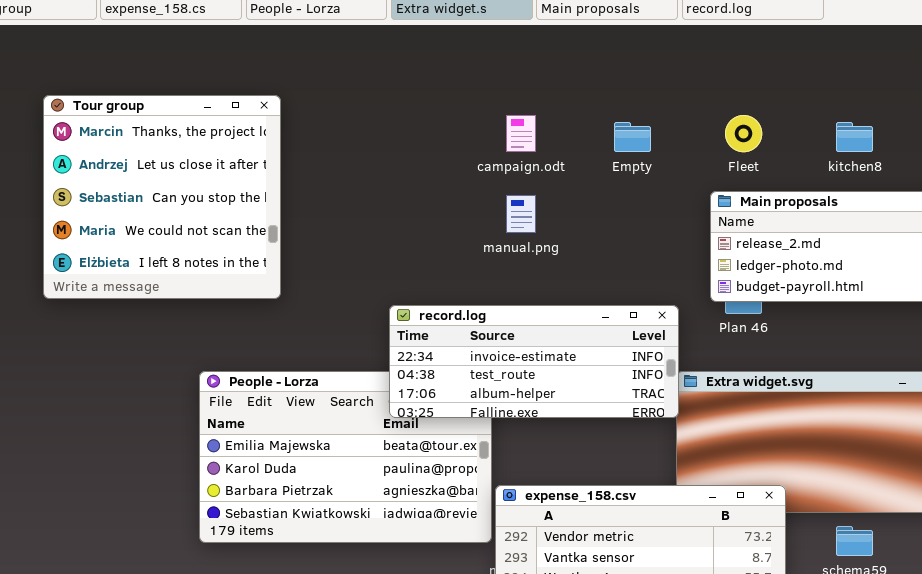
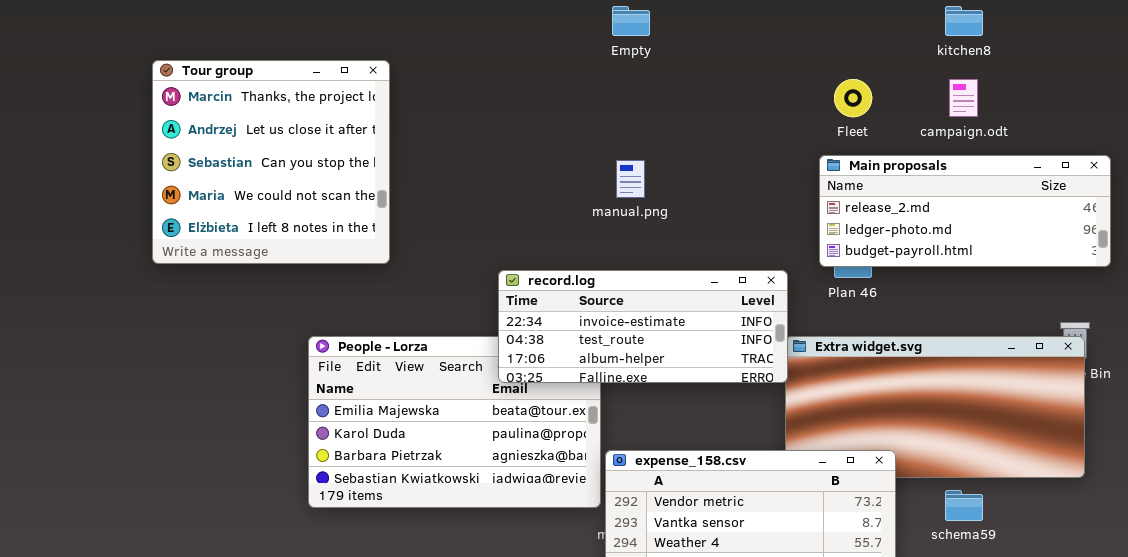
campaign.odt: [506,115,536,152] -> [949,79,978,117], moved
Empty: [614,122,651,152] -> [612,6,650,36], moved
kitchen8: [836,122,873,152] -> [945,6,983,36], moved

